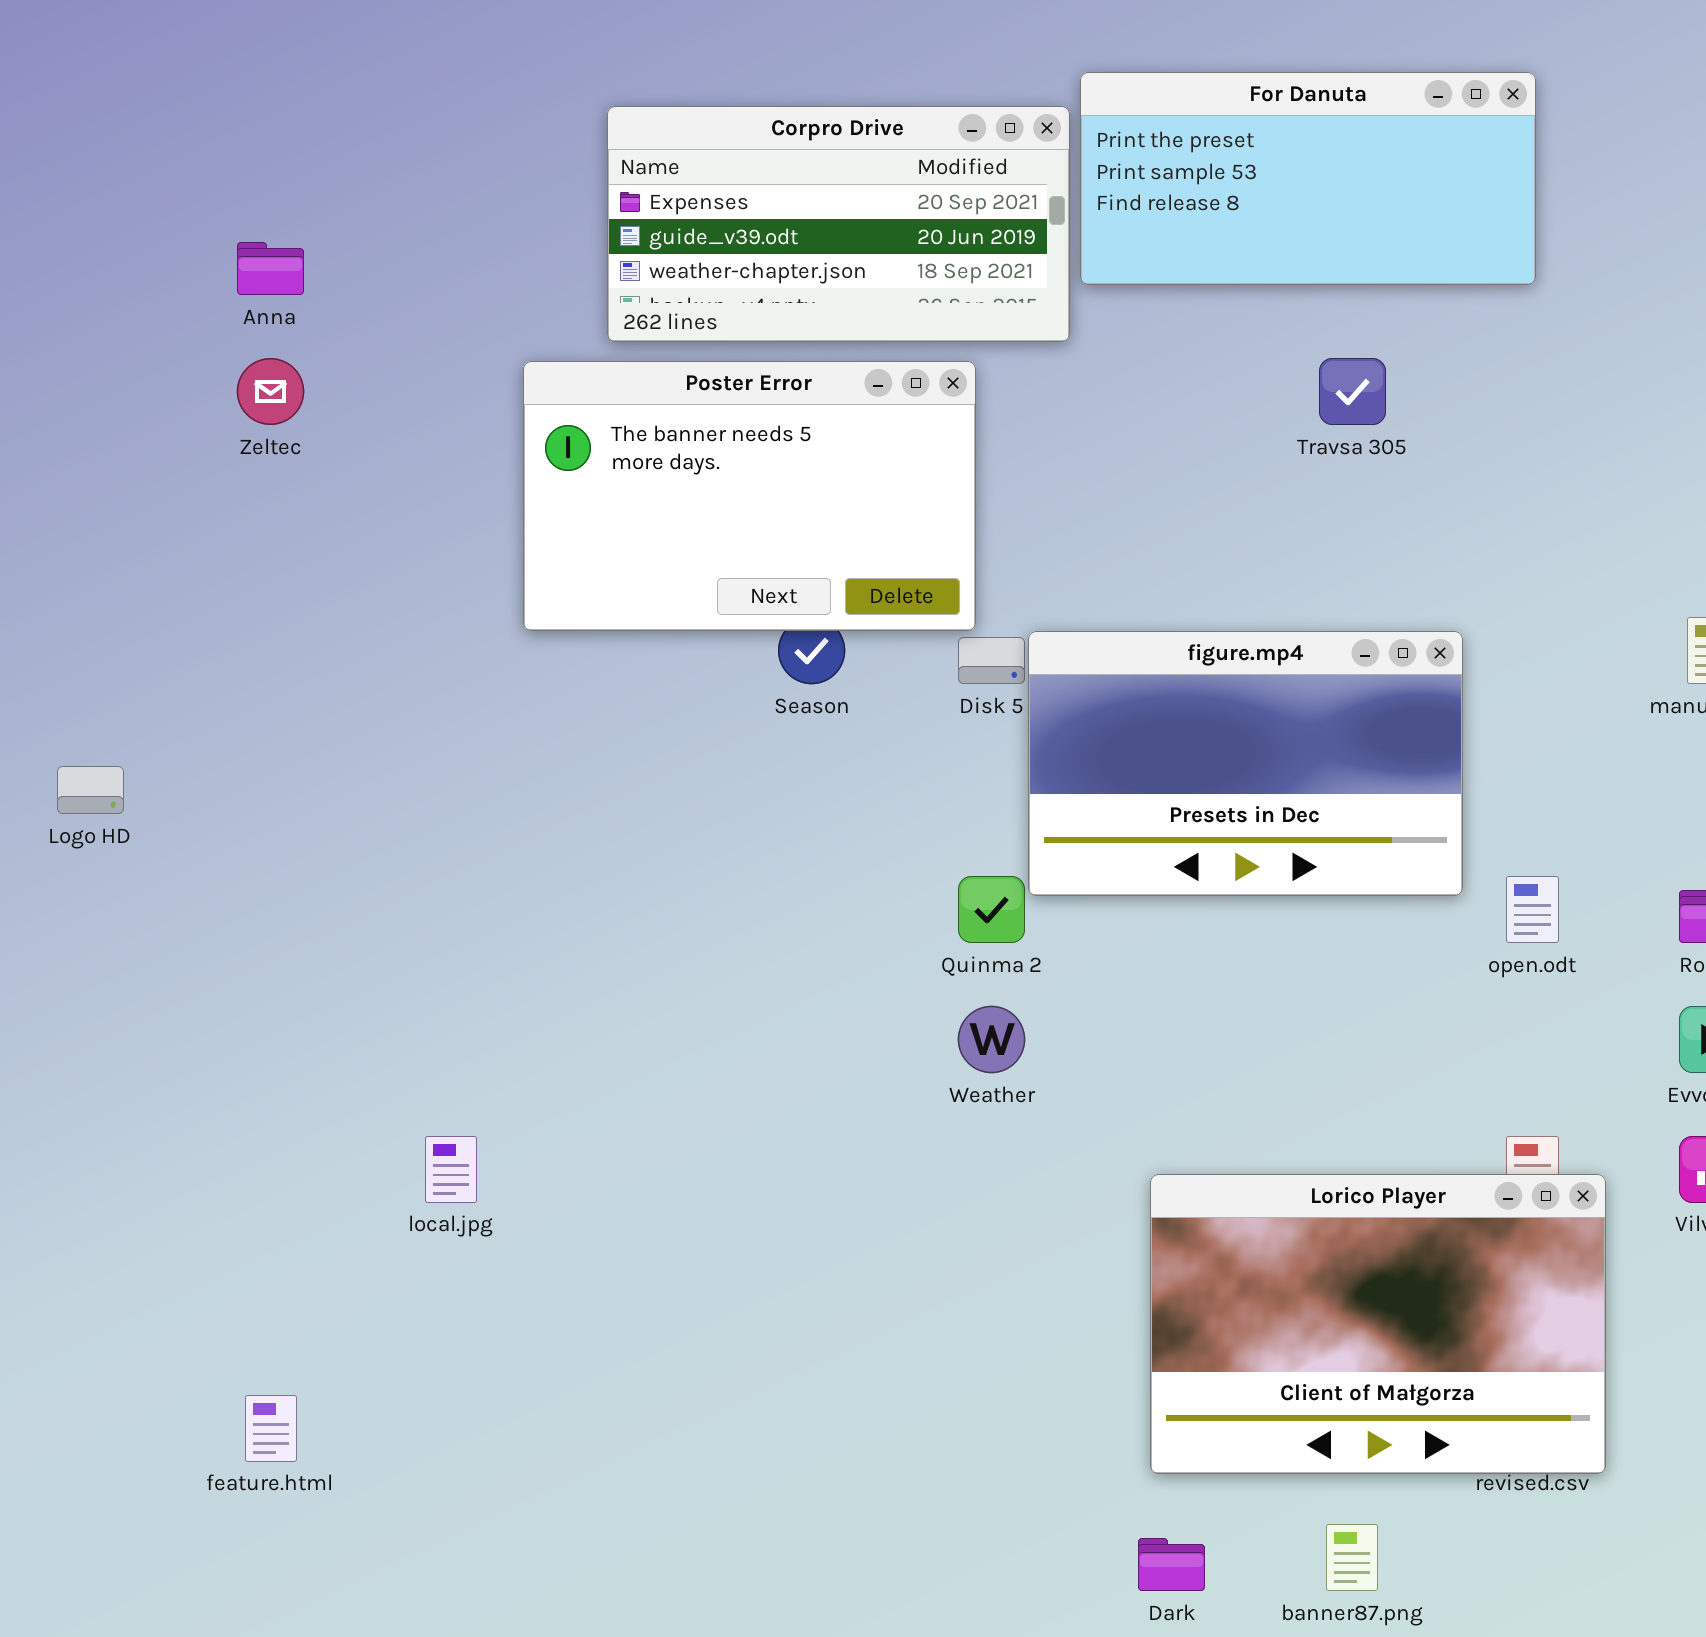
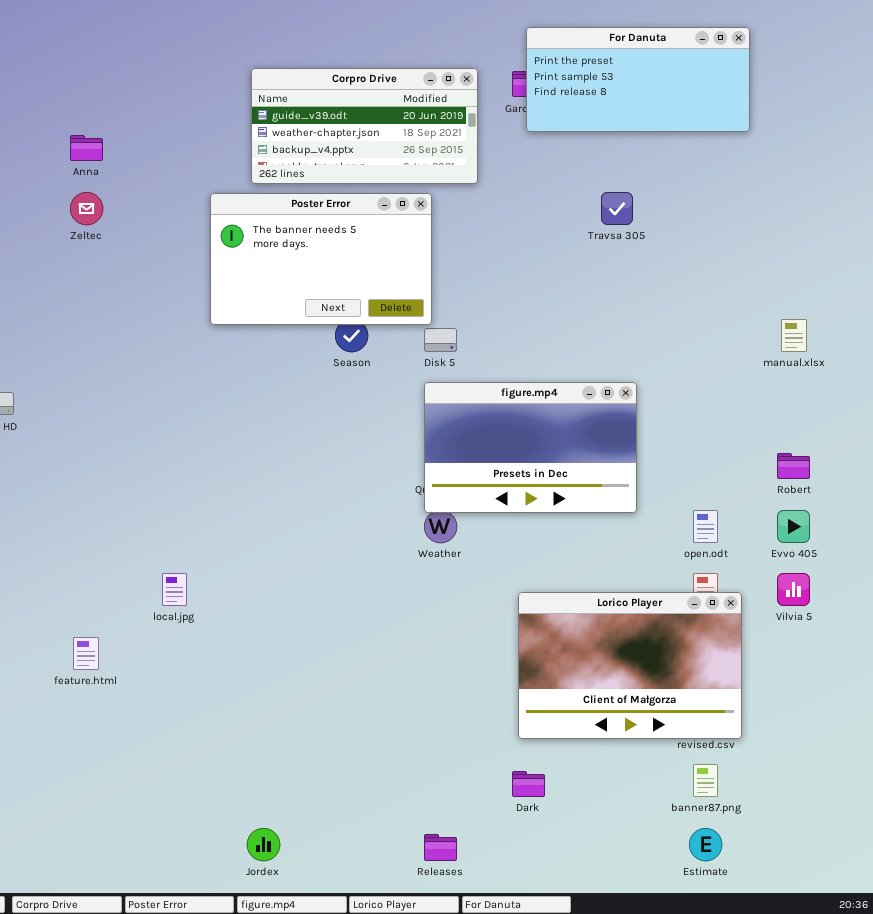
For Danuta: [1080,72,1536,285] -> [526,27,750,132], moved
Corpro Drive: [607,106,1070,342] -> [251,68,478,184], scrolled down 1 row
figure.mp4: [1028,631,1463,896] -> [424,382,637,513], moved
open.odt: [1506,876,1559,943] -> [693,510,718,543], moved
feature.html: [245,1395,297,1462] -> [73,637,99,670], moved
banner87.png: [1326,1524,1378,1591] -> [693,764,718,797], moved

